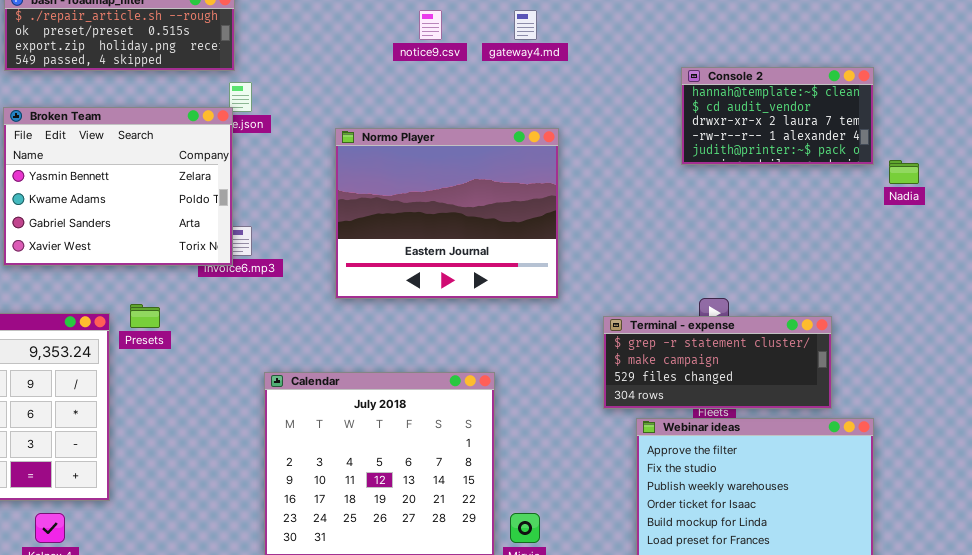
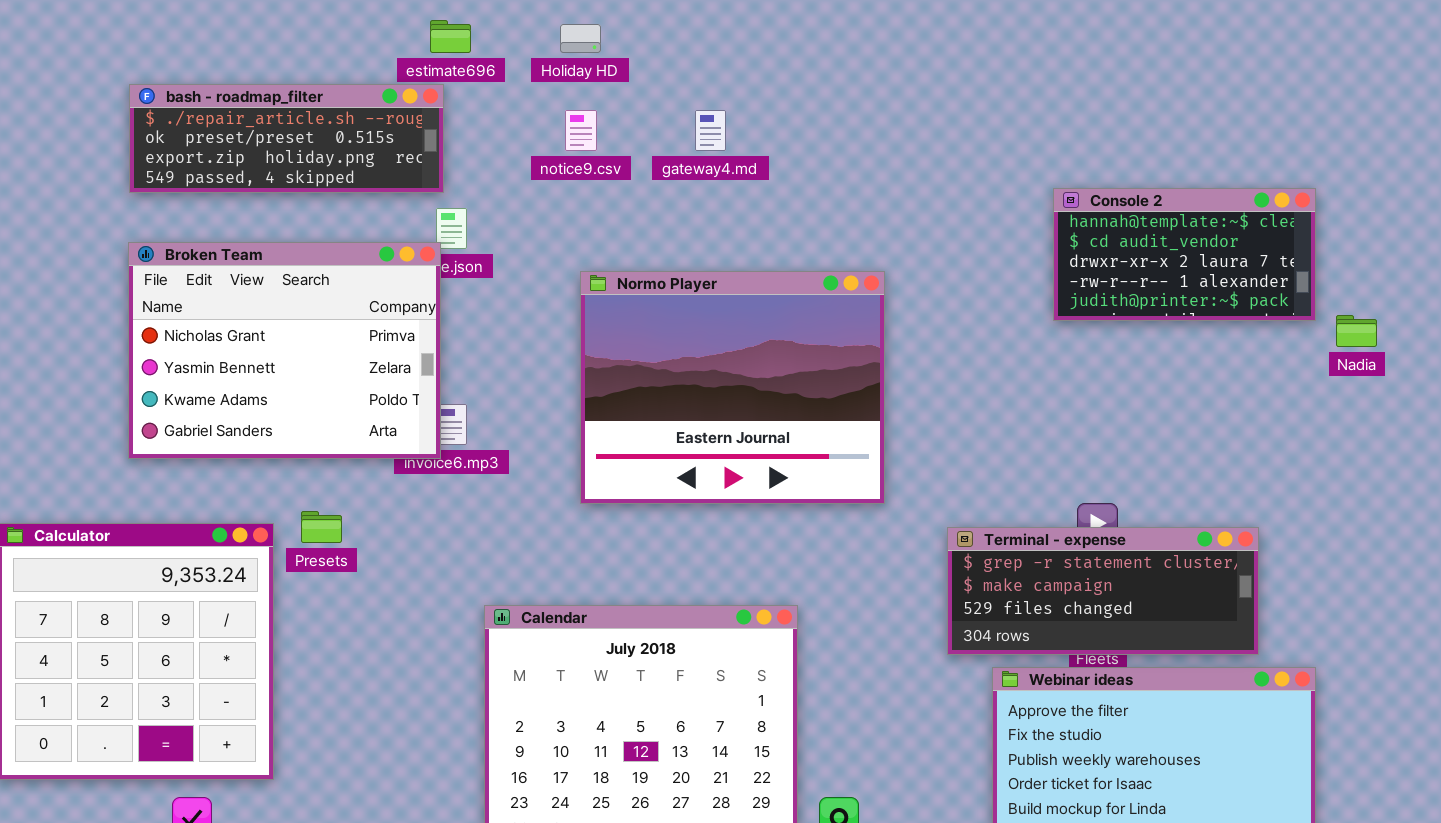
notice9.csv: [419,10,442,40] -> [565,110,597,151], moved
gateway4.md: [514,10,537,40] -> [695,110,726,151], moved
Broken Team: [3,107,233,266] -> [128,242,441,459], scrolled up 1 row

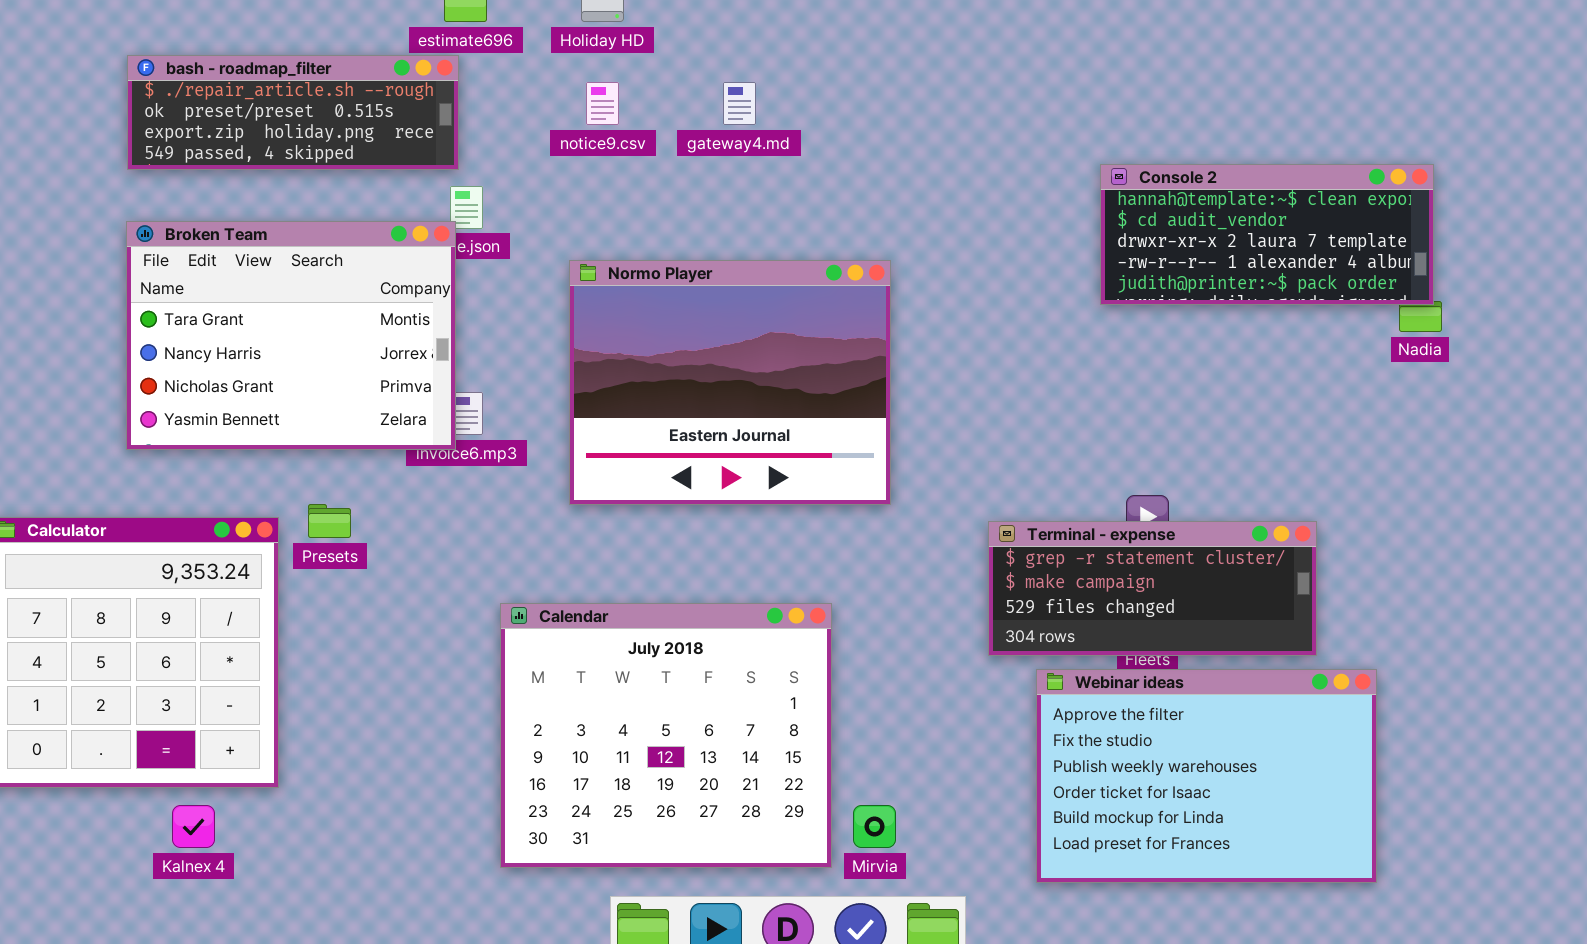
Console 2: [1053,188,1316,321] -> [1100,164,1434,305], resized
Broken Team: [128,242,441,459] -> [126,221,456,450], scrolled up 2 rows
Normo Player: [580,271,885,504] -> [569,260,891,505], moved

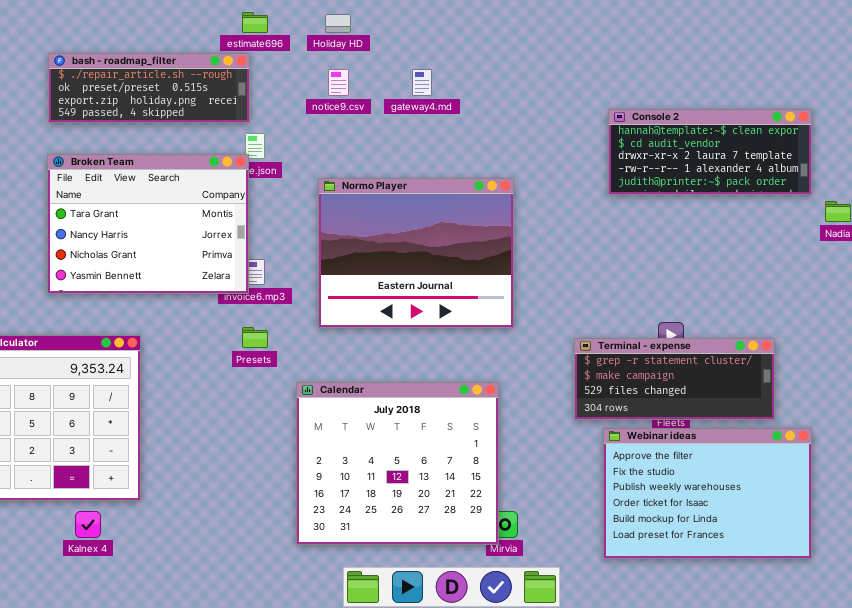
Console 2: [1100,164,1434,305] -> [608,109,812,195], moved
Presets: [308,504,351,538] -> [242,327,268,348], moved
Calendar: [500,603,832,868] -> [296,382,499,545], moved

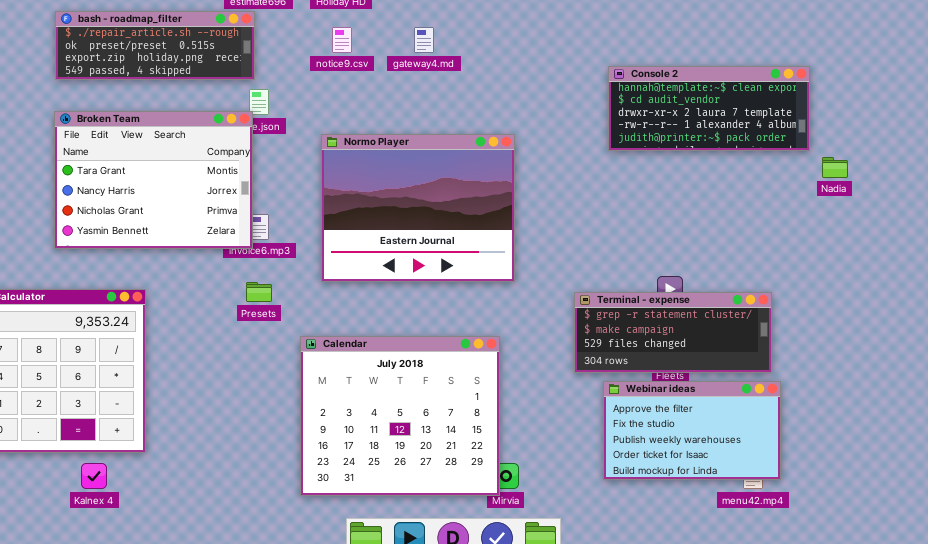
Webinar ideas: [603,428,812,559] -> [603,381,781,480], resized

